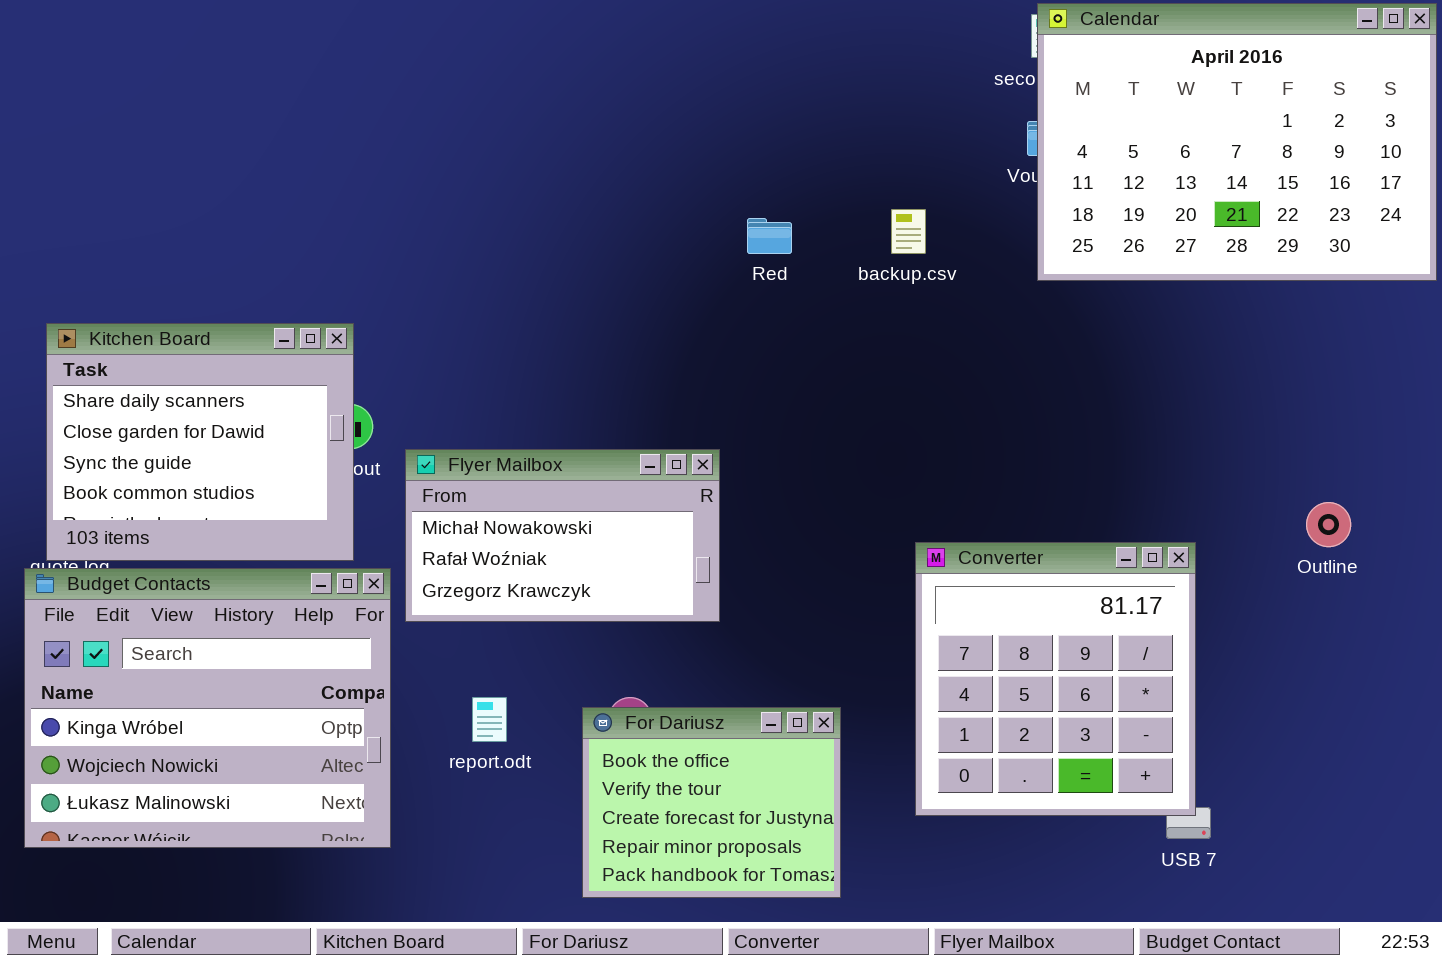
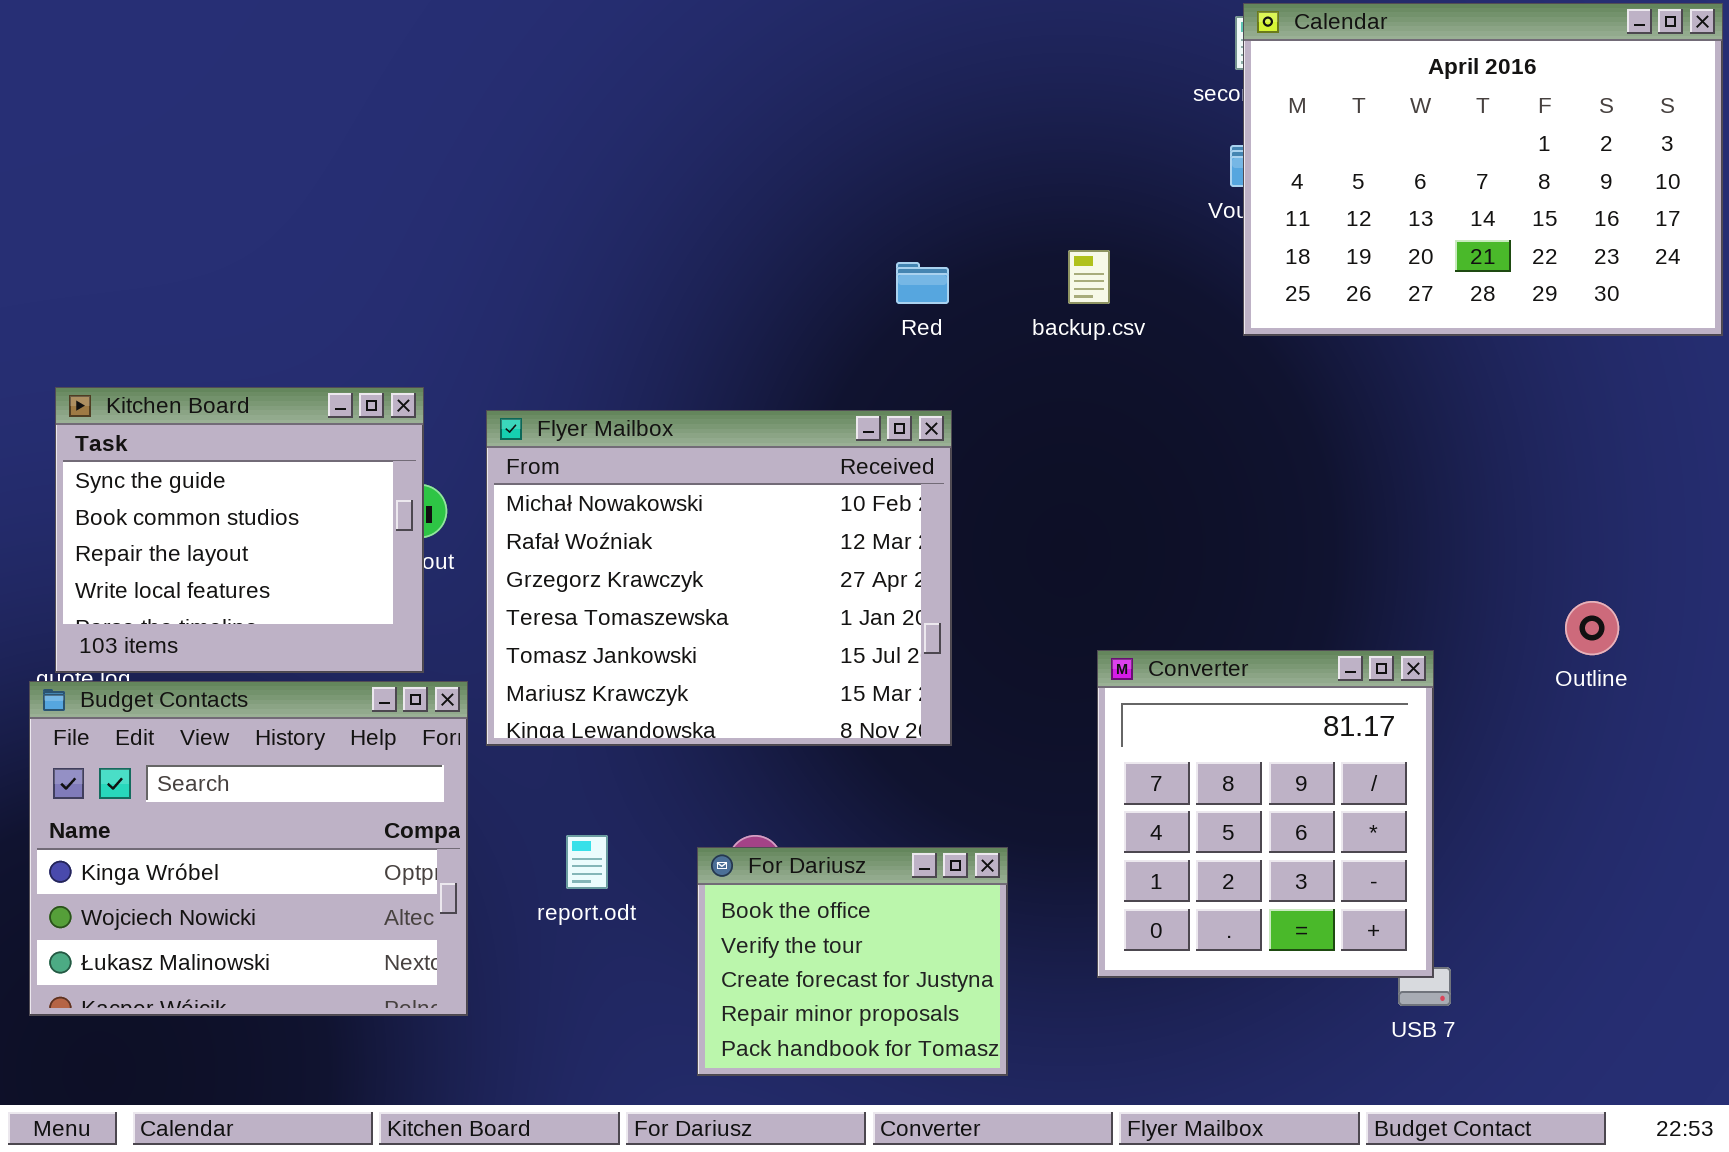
Kitchen Board: [46,323,354,561] -> [55,387,424,673], scrolled down 2 rows
Flyer Mailbox: [405,449,720,622] -> [486,410,952,746], resized

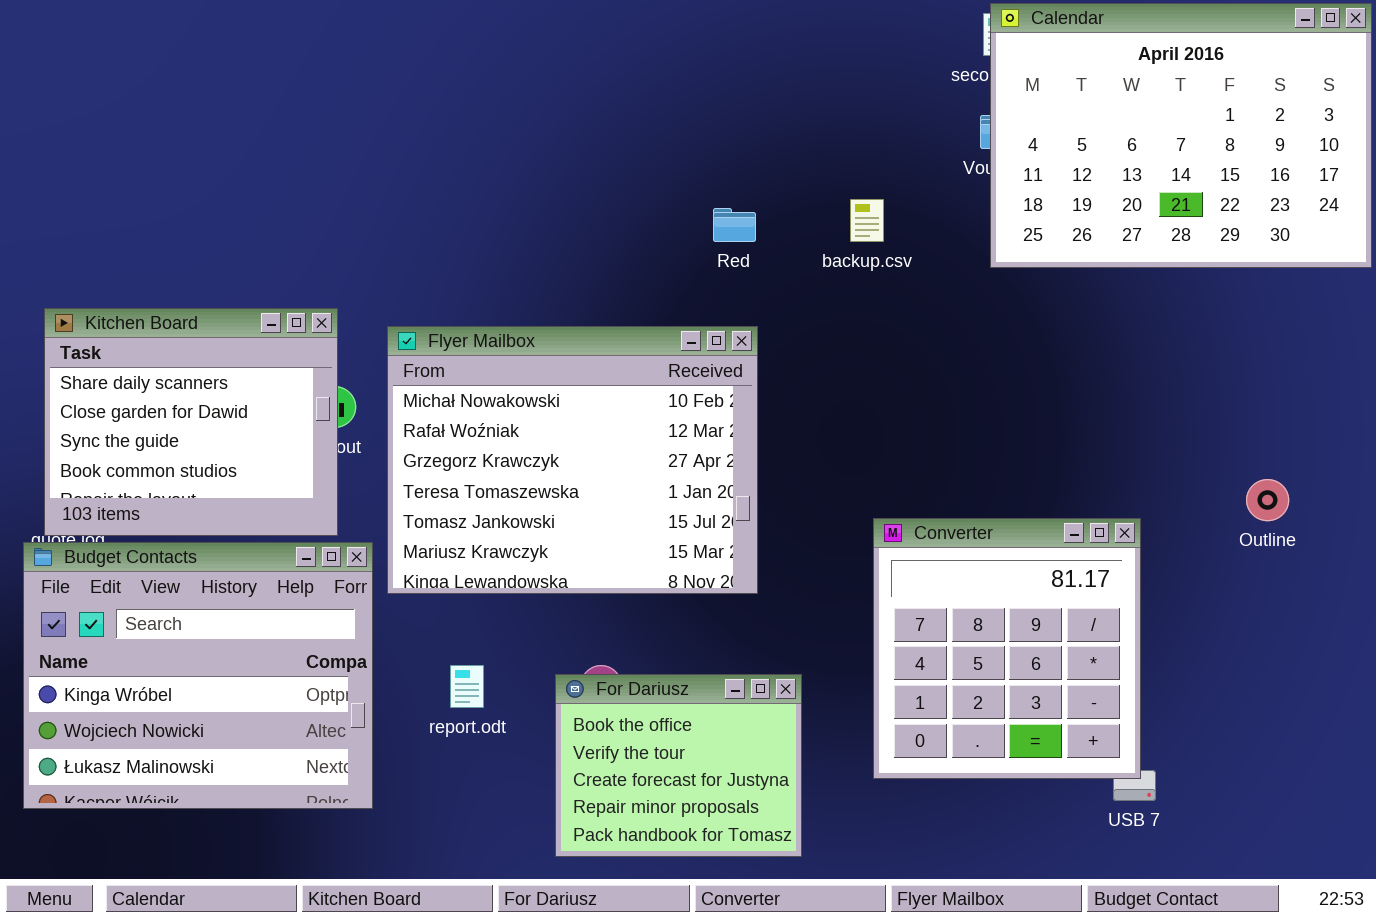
Kitchen Board: [55,387,424,673] -> [44,308,338,536], scrolled up 2 rows

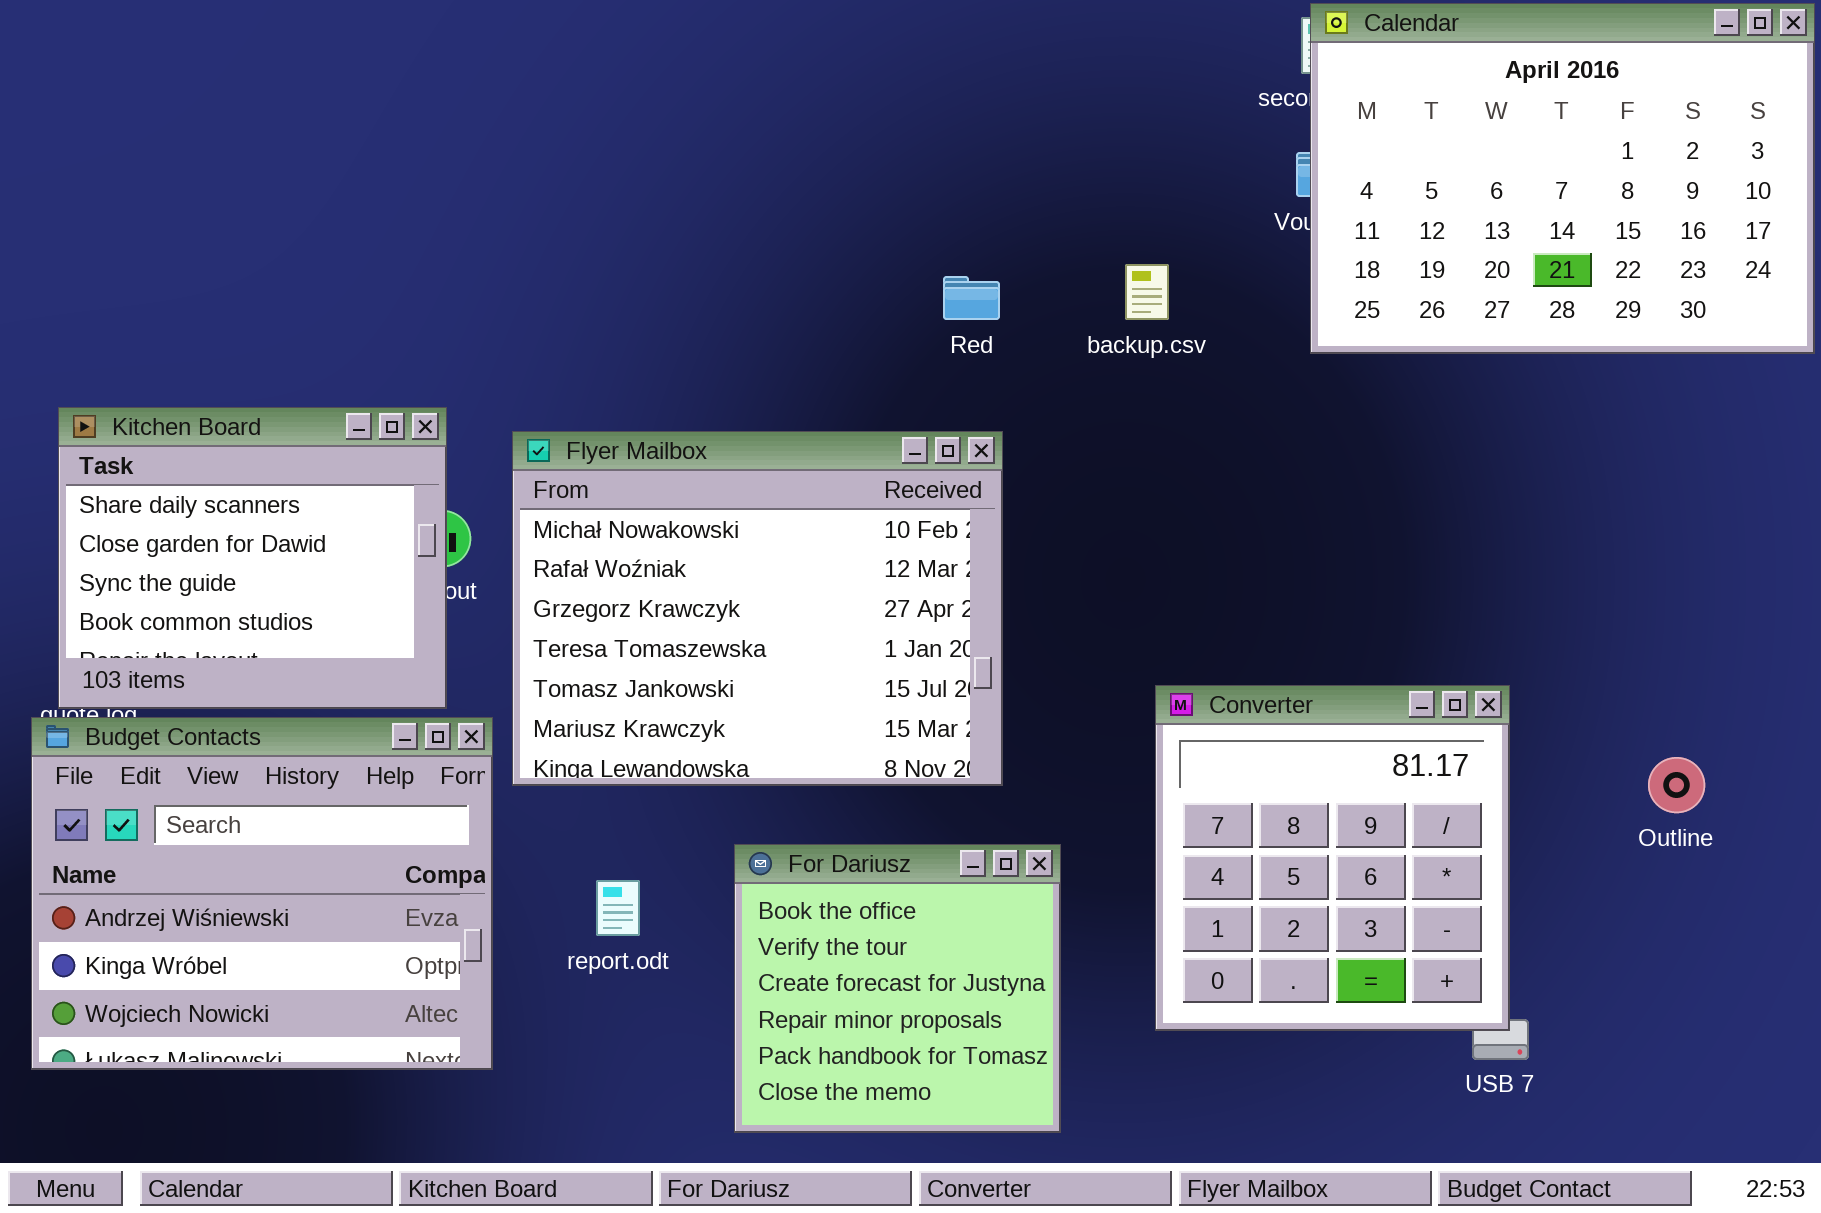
Outline: [1246,479,1289,521] -> [1648,757,1705,813], moved
Budget Contacts: [23,542,373,809] -> [31,717,493,1070], scrolled up 1 row
For Dariusz: [555,674,802,857] -> [734,844,1061,1133], resized

